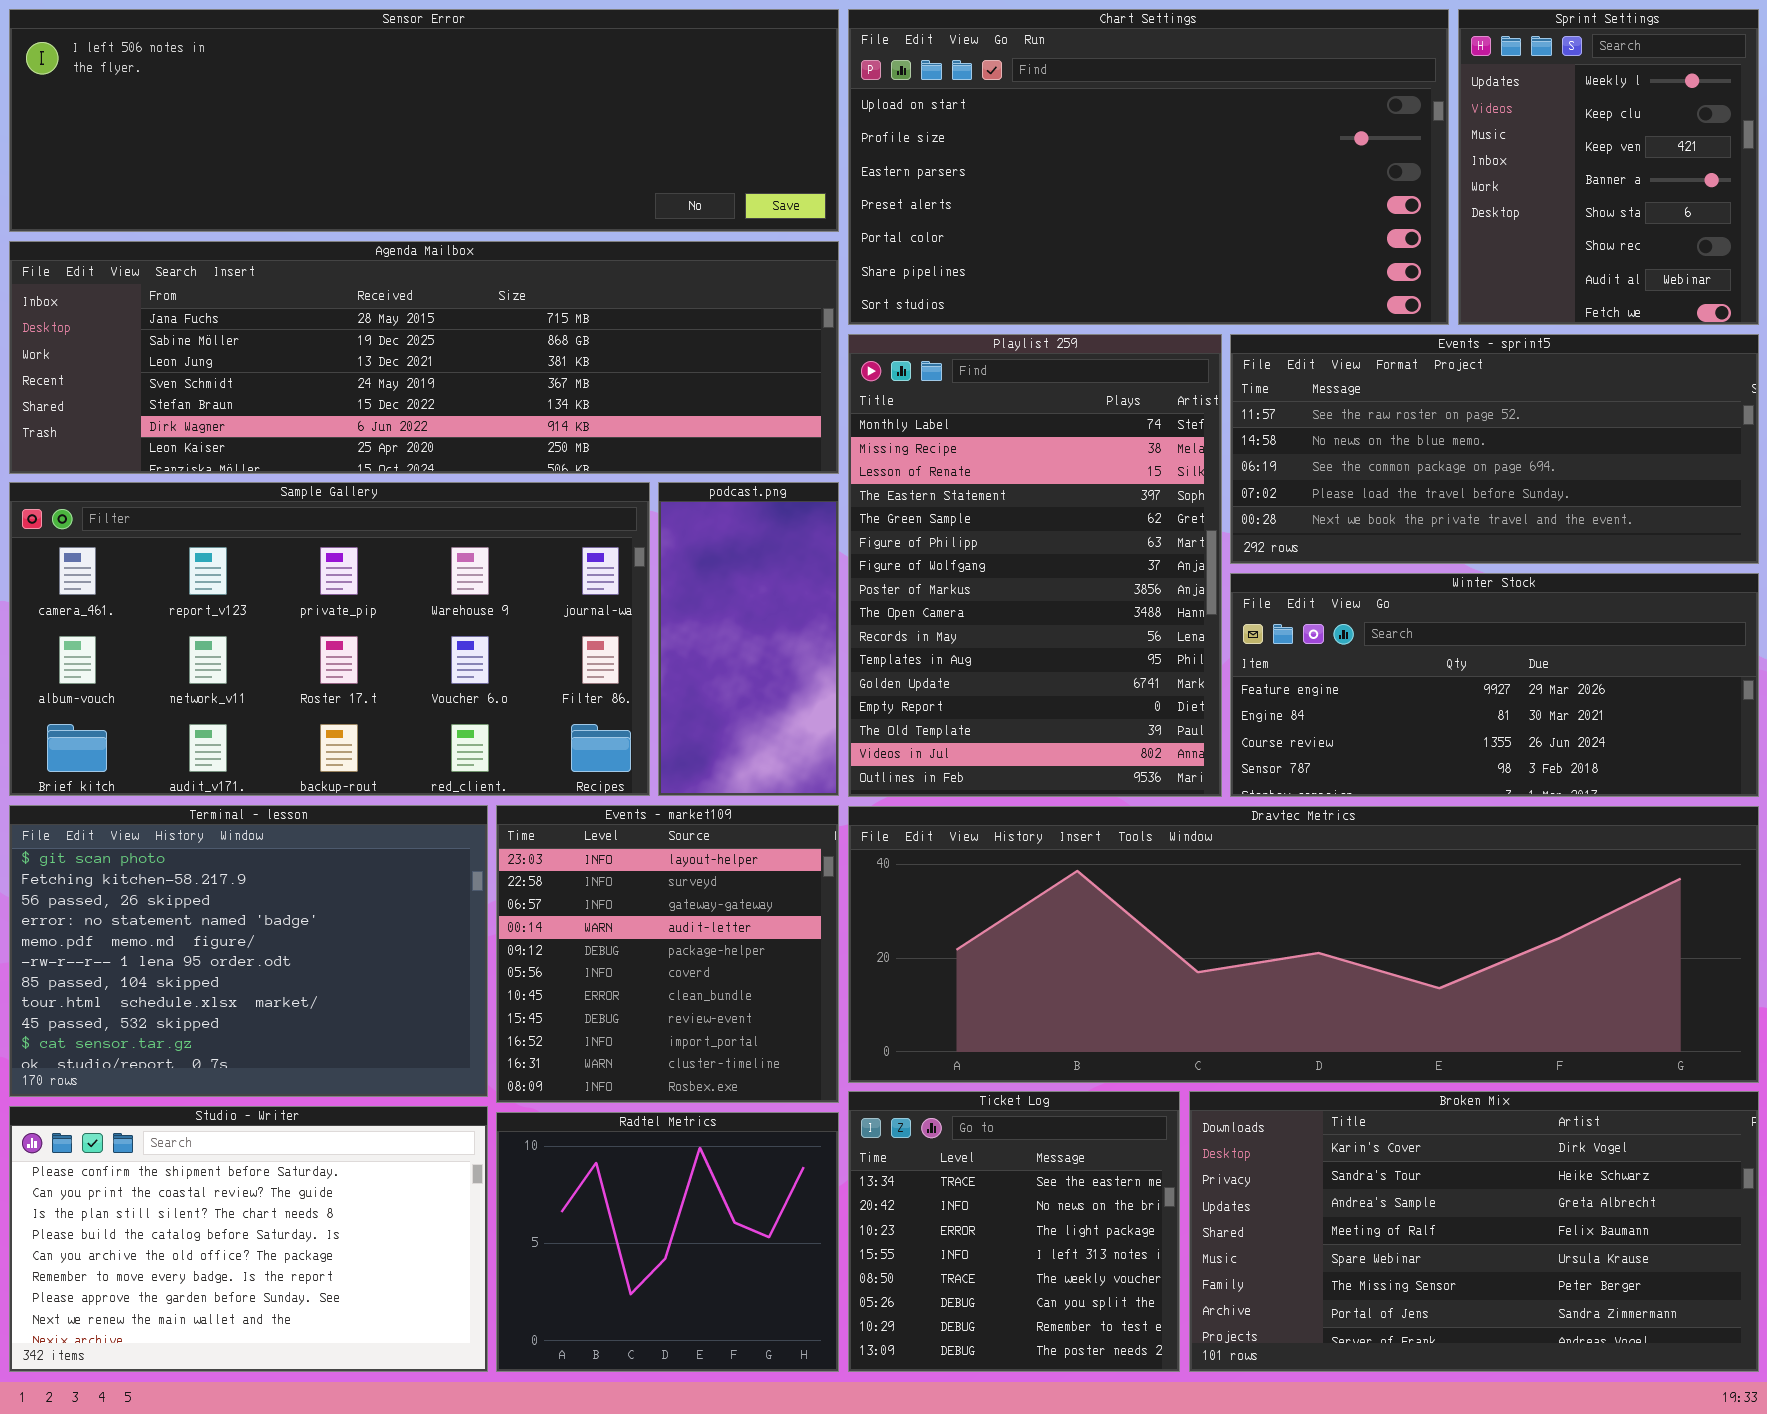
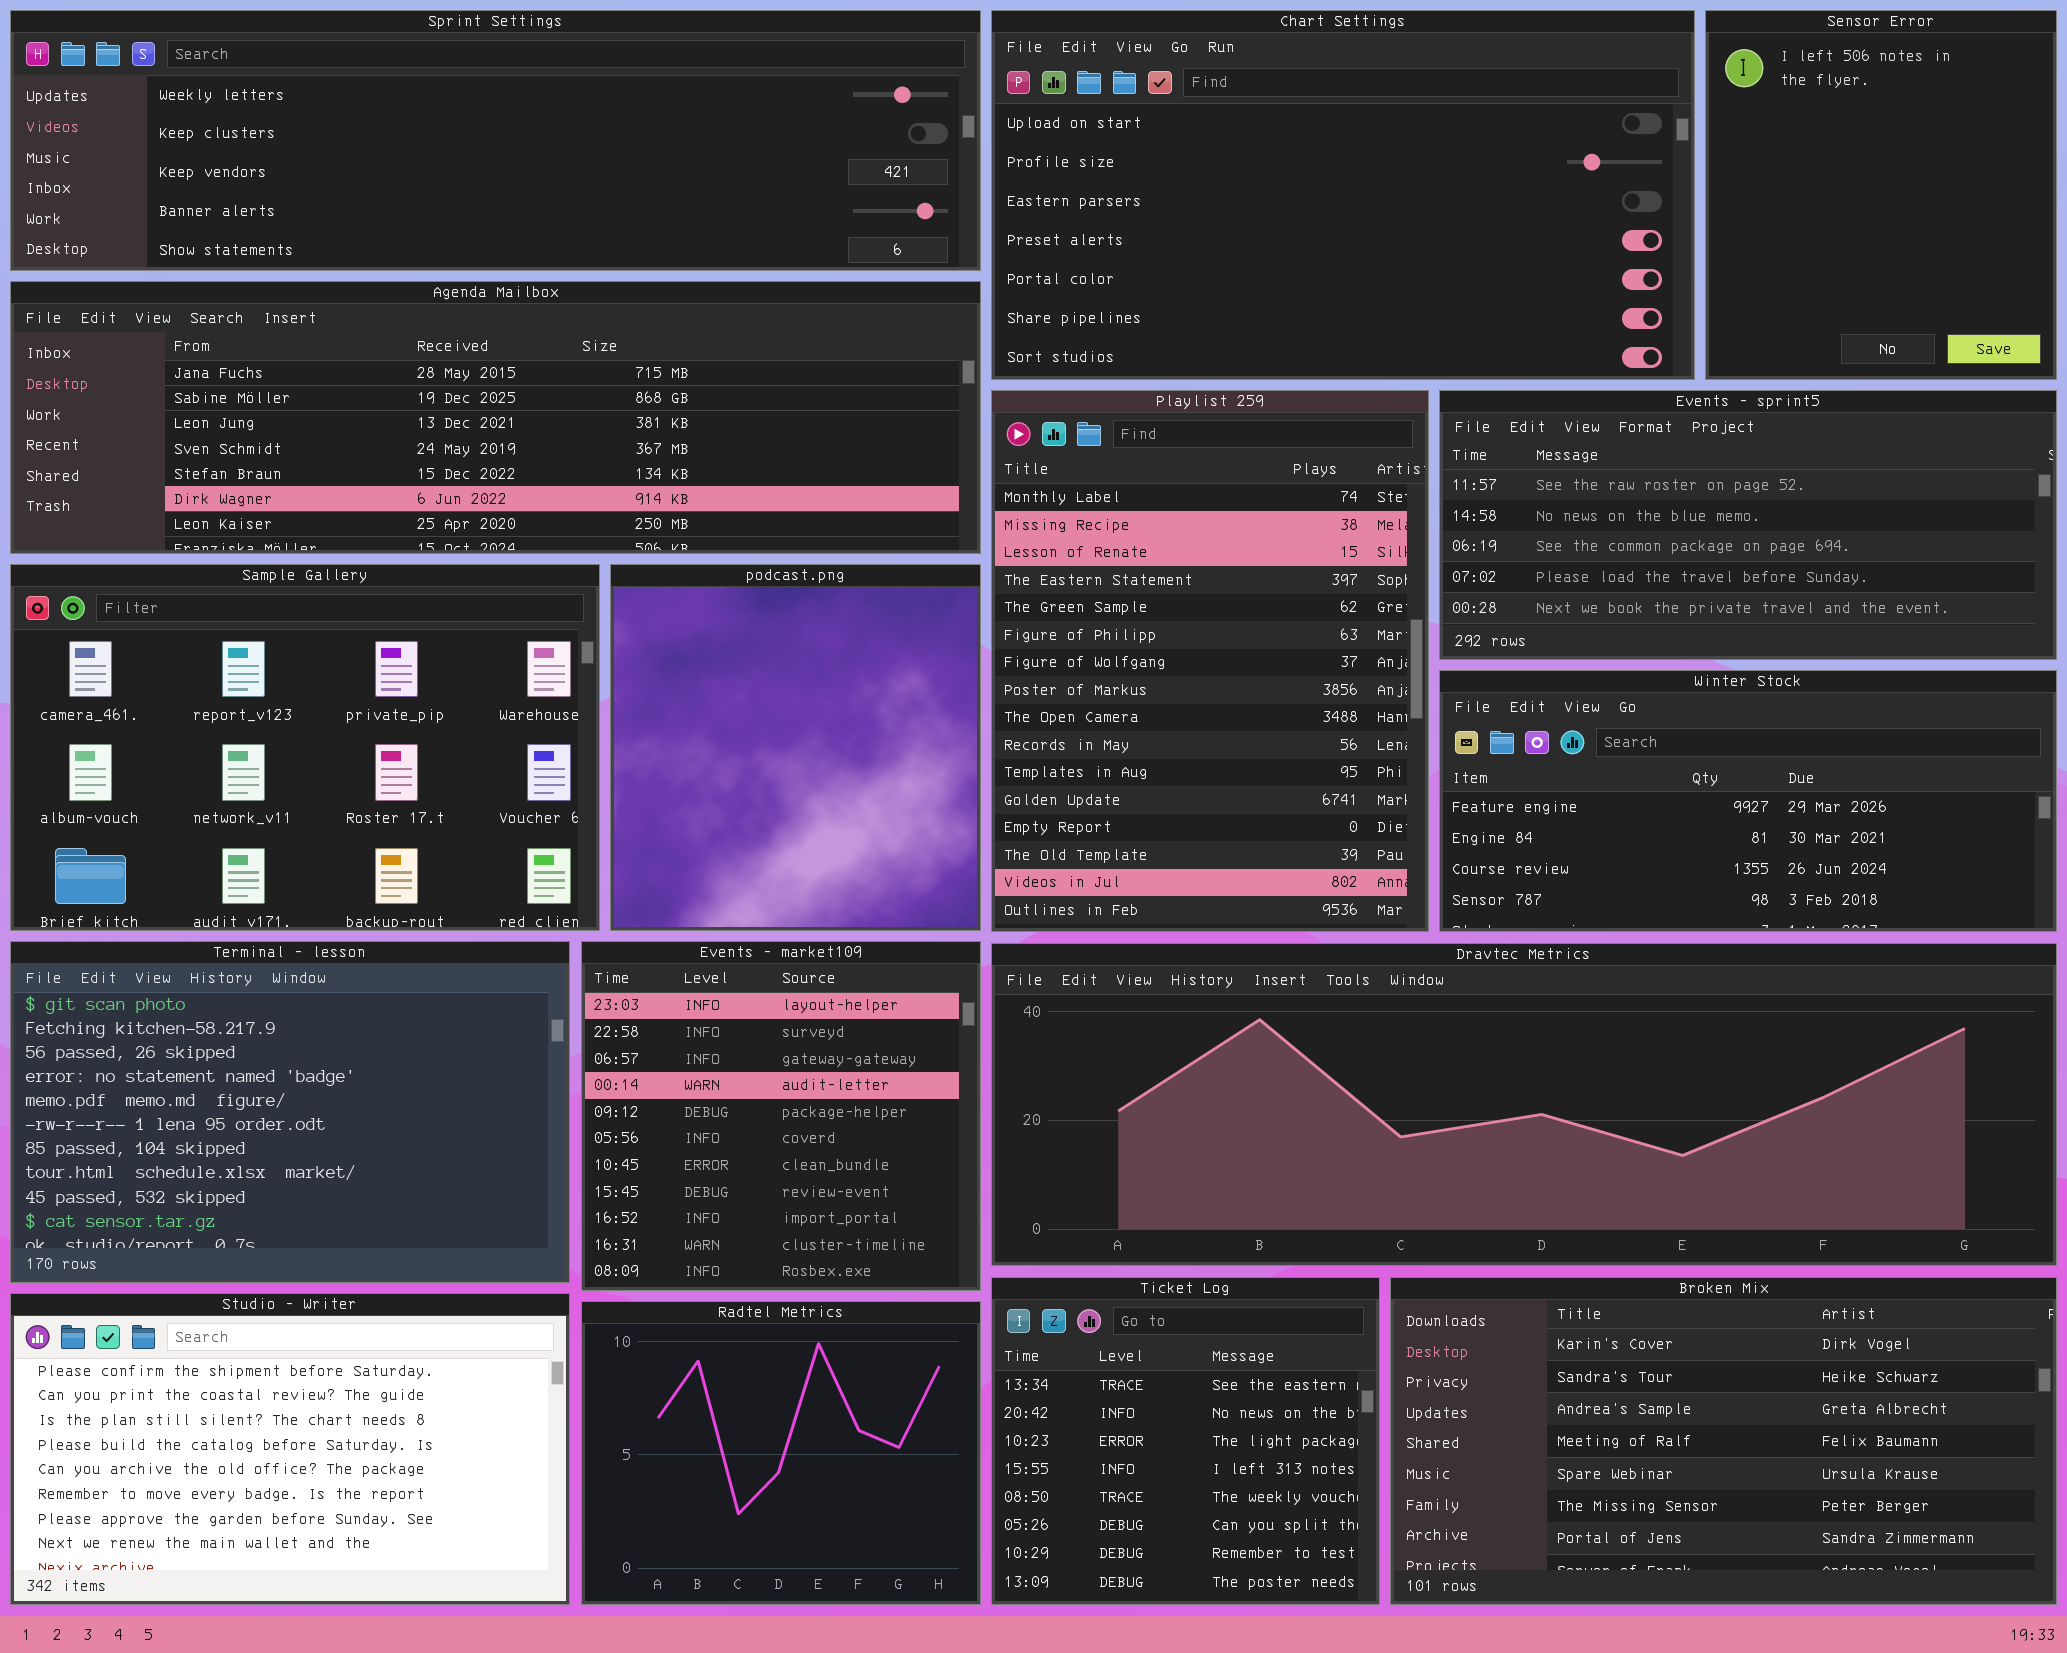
Sensor Error: [9,9,839,232] -> [1705,10,2057,380], moved, resized
Sprint Settings: [1458,9,1759,325] -> [10,10,981,271], moved, resized
Sample Gallery: [9,482,650,796] -> [10,564,600,931], resized
podcast.png: [658,482,839,796] -> [610,564,981,931], resized

